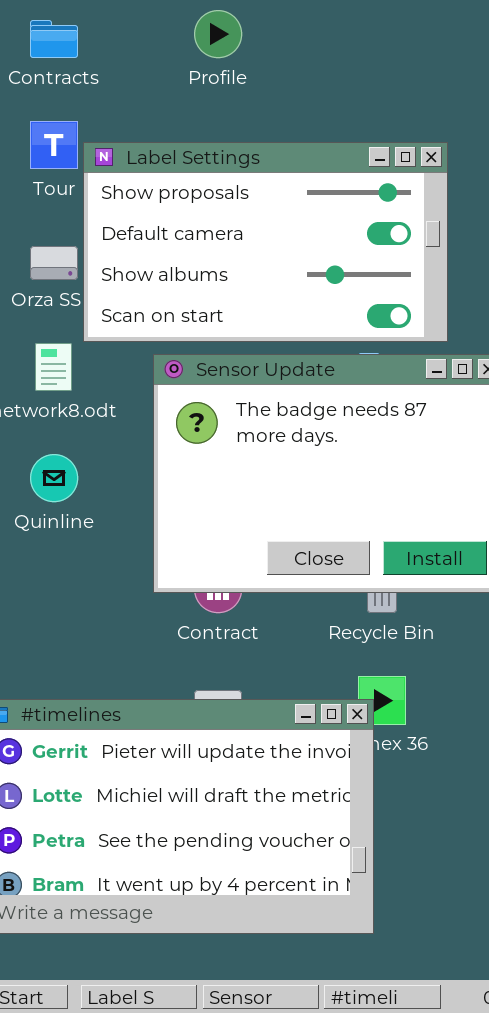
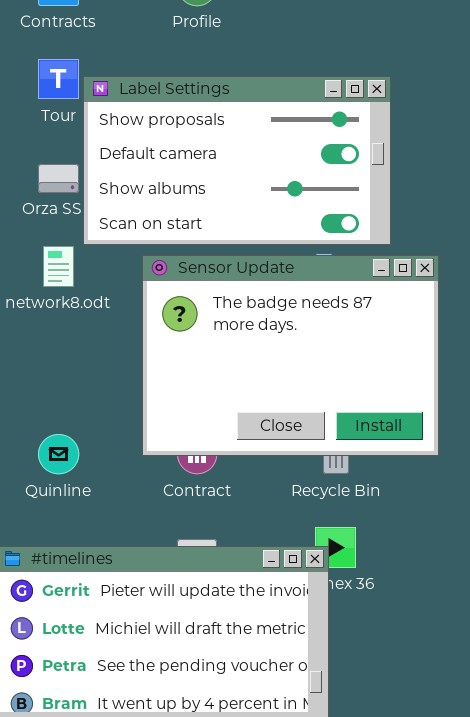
Quinline: [30,454,78,502] -> [38,434,79,474], moved

